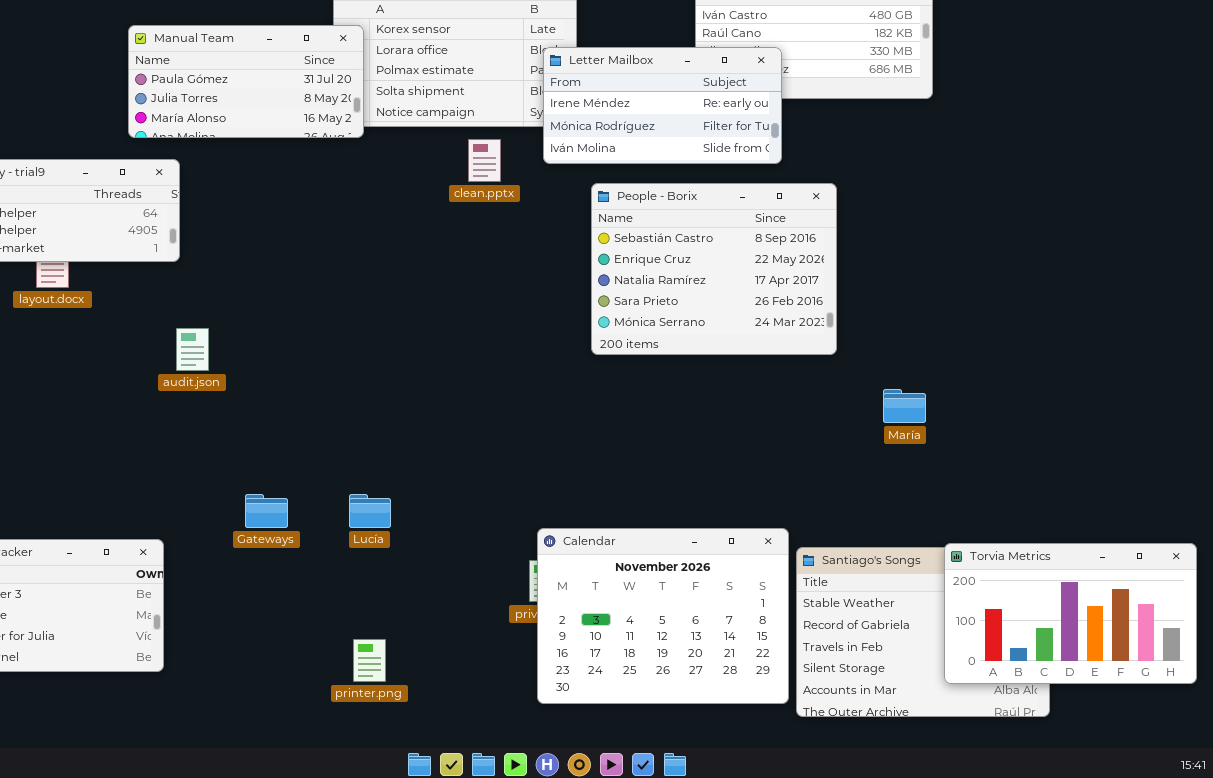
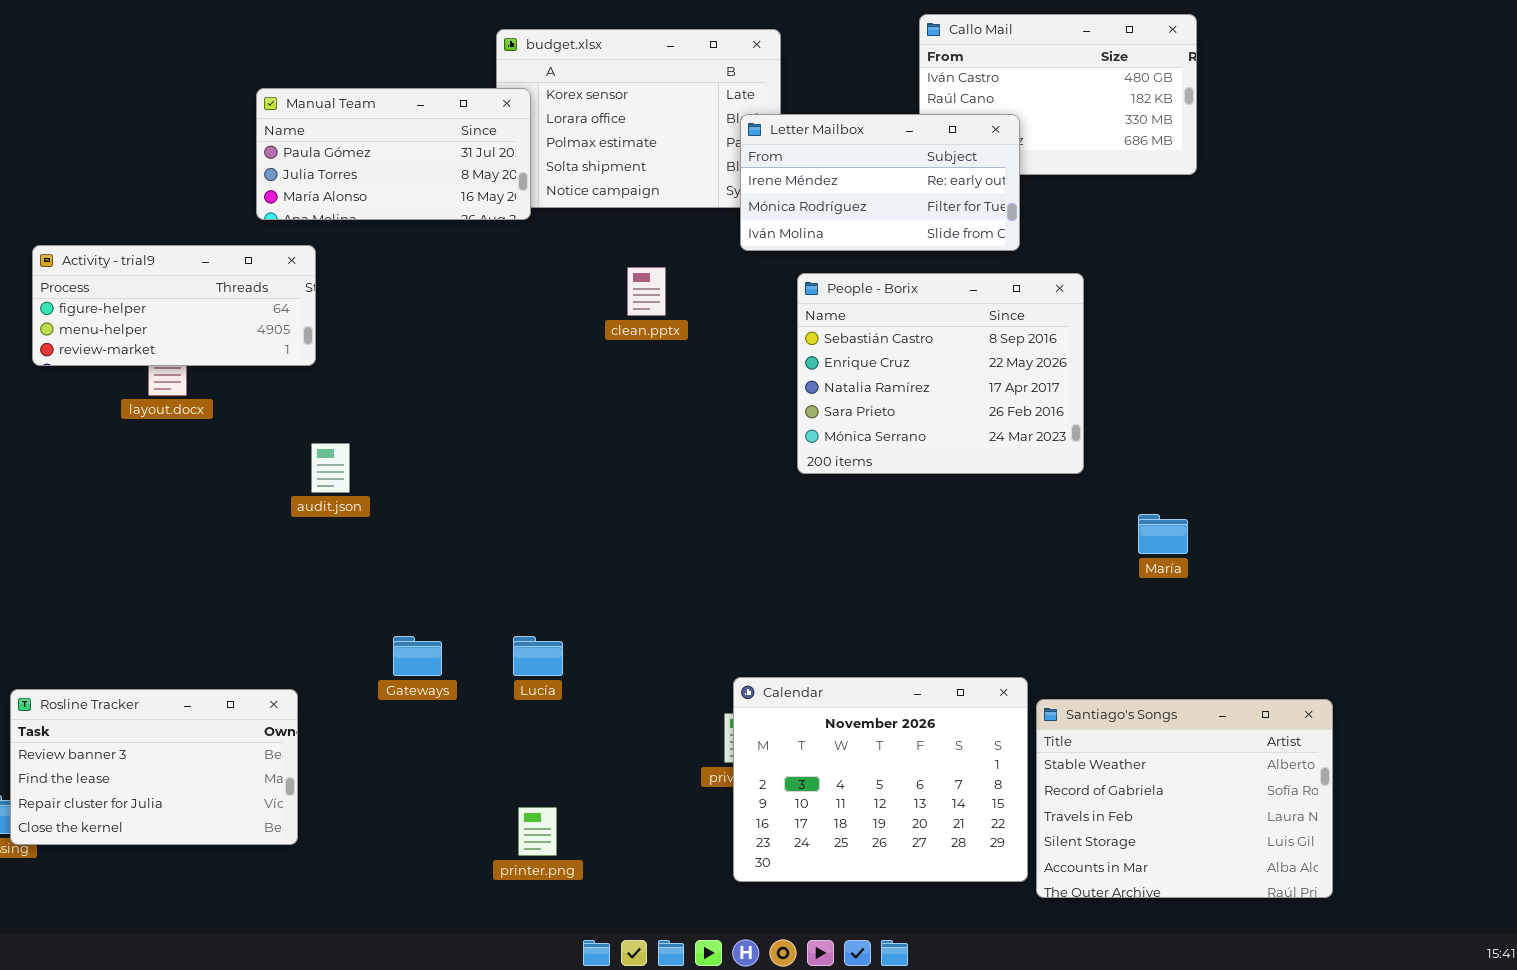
clean.pptx: [468,139,501,182] -> [627,267,666,316], moved
Torvia Metrics: [944,543,1197,684] -> none, closed

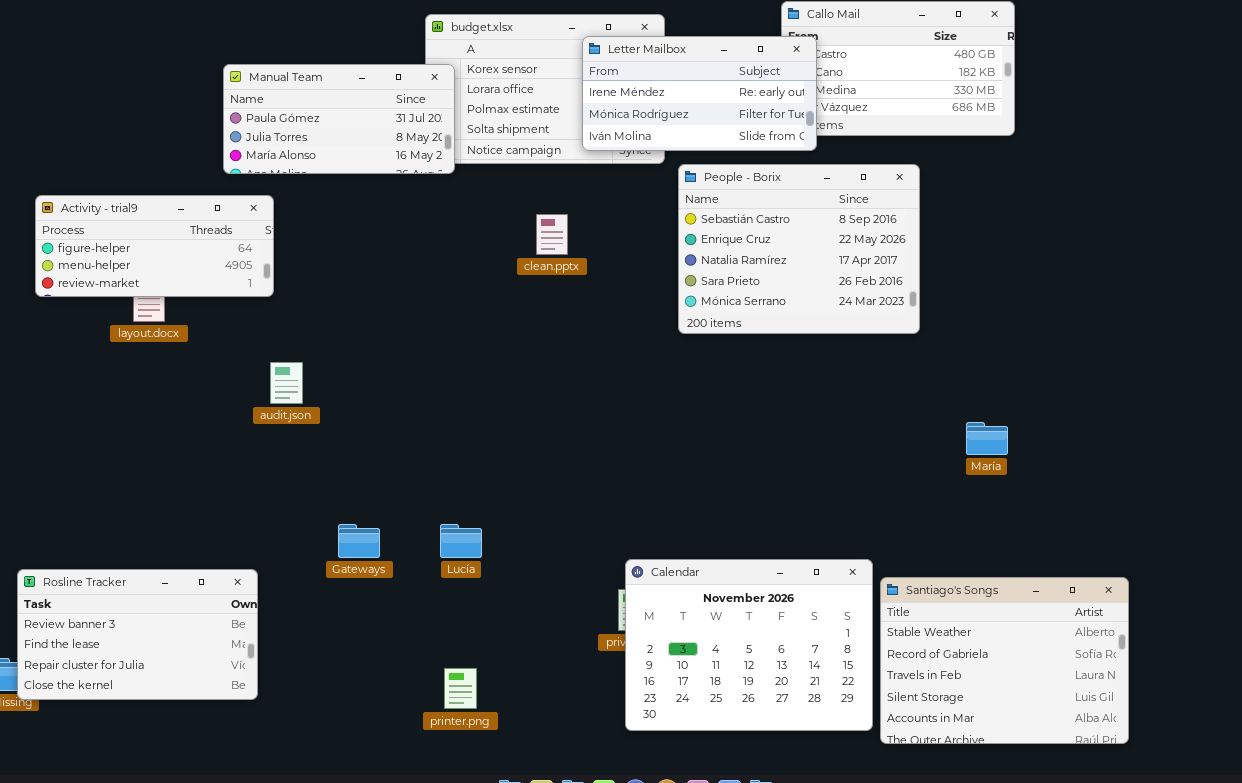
Letter Mailbox: [740,114,1020,251] -> [582,36,817,151], moved
People - Borix: [797,273,1084,474] -> [678,164,920,334], moved

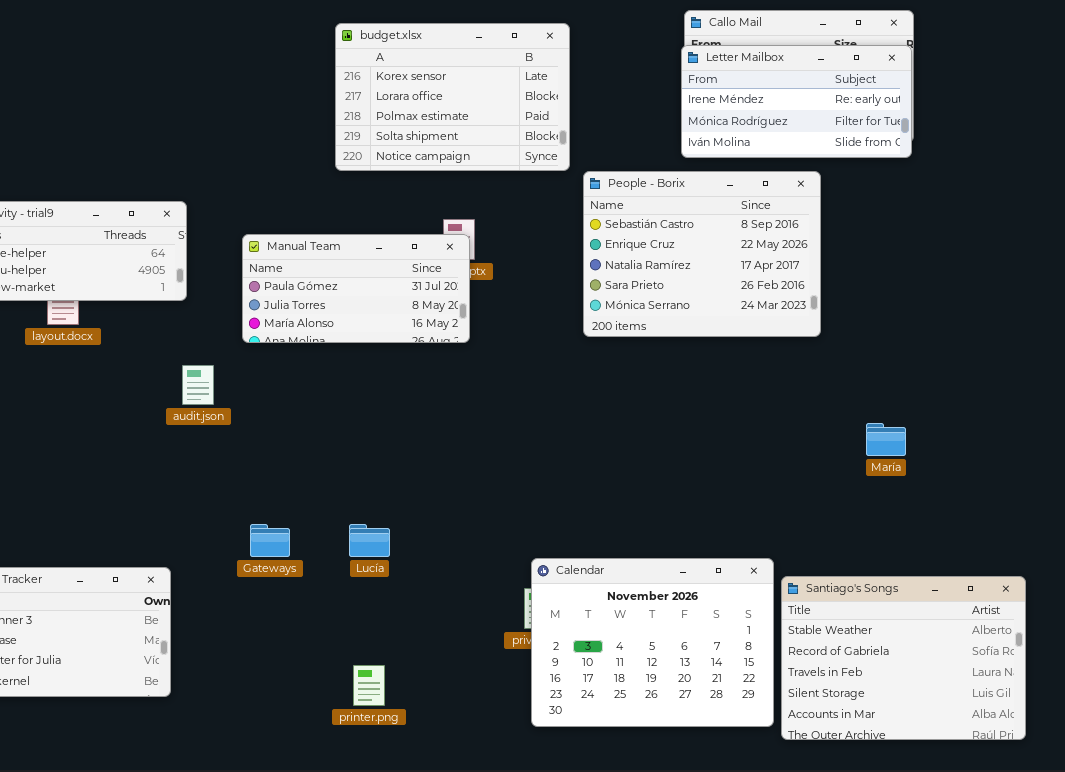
Letter Mailbox: [582,36,817,151] -> [681,45,912,158], moved
Manual Team: [223,64,455,174] -> [242,234,470,343], moved

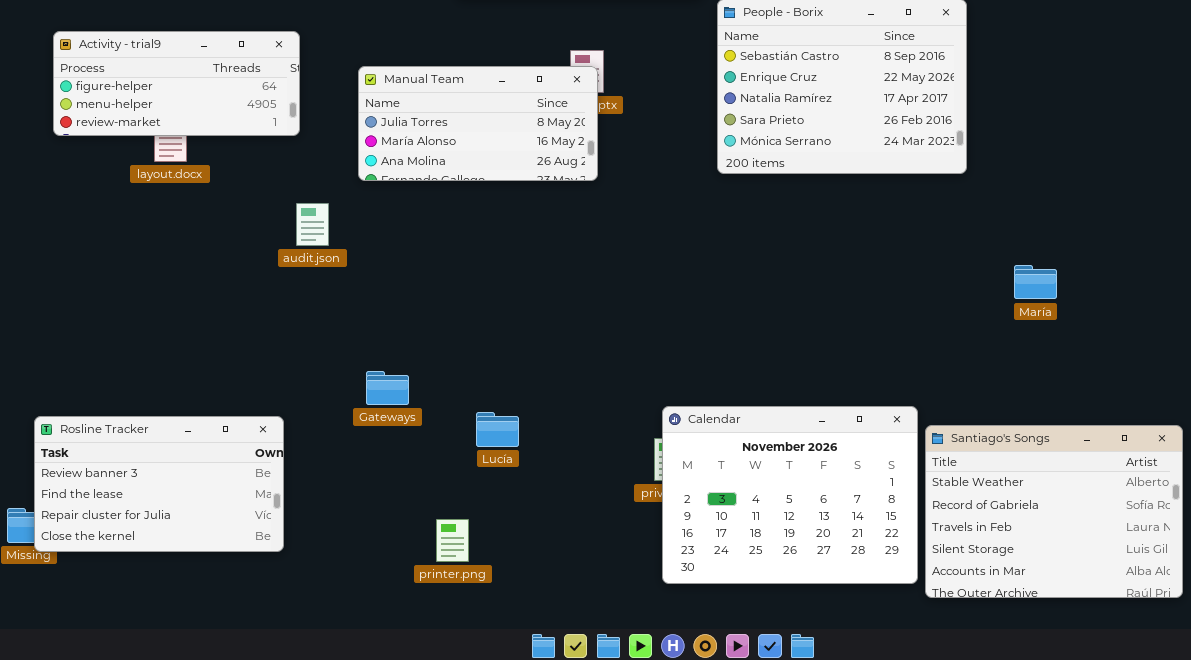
Manual Team: [242,234,470,343] -> [358,66,598,181], scrolled down 1 row
Lucía: [349,524,390,557] -> [476,412,519,447], moved
printer.png: [353,665,385,706] -> [436,519,469,562], moved

